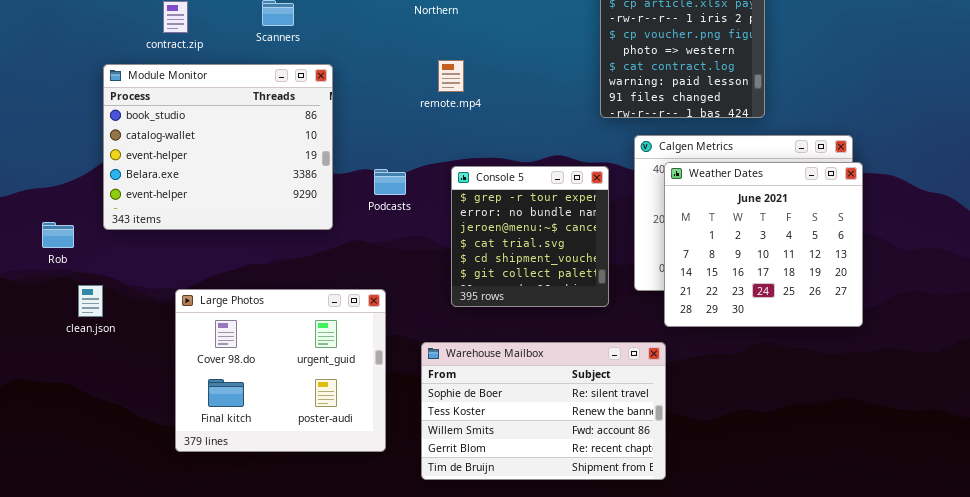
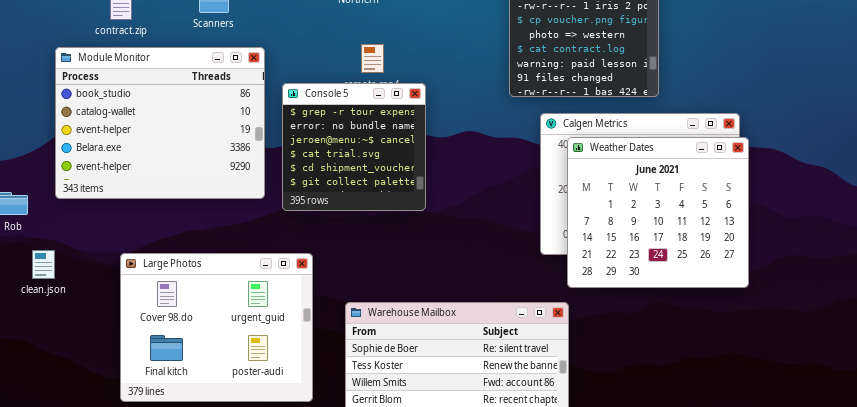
Console 5: [451,166,609,307] -> [282,83,426,211], moved

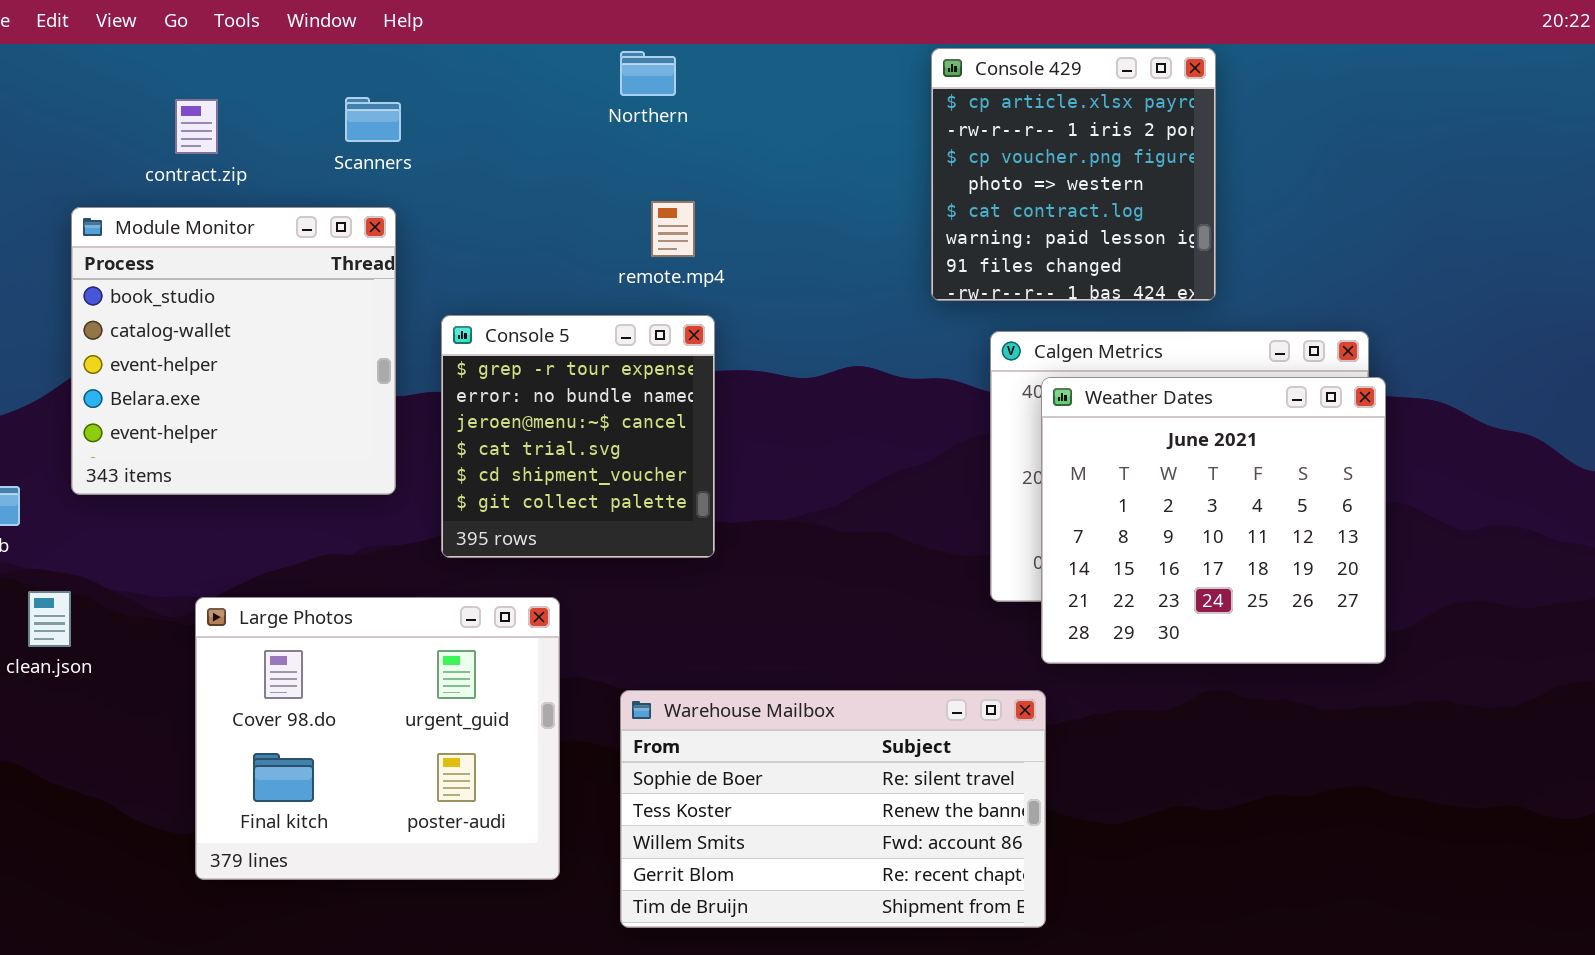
Module Monitor: [55,47,265,199] -> [71,207,396,495], resized
Console 5: [282,83,426,211] -> [441,315,715,558], moved

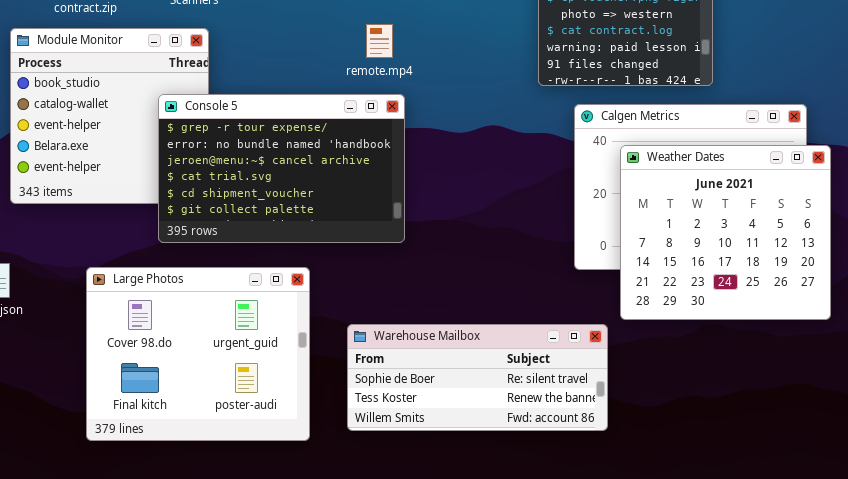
Console 5: [441,315,715,558] -> [158,94,405,243], resized
Weather Dates: [1041,377,1386,664] -> [620,145,831,320], moved
Warehouse Mailbox: [620,690,1046,928] -> [347,324,608,431], resized

